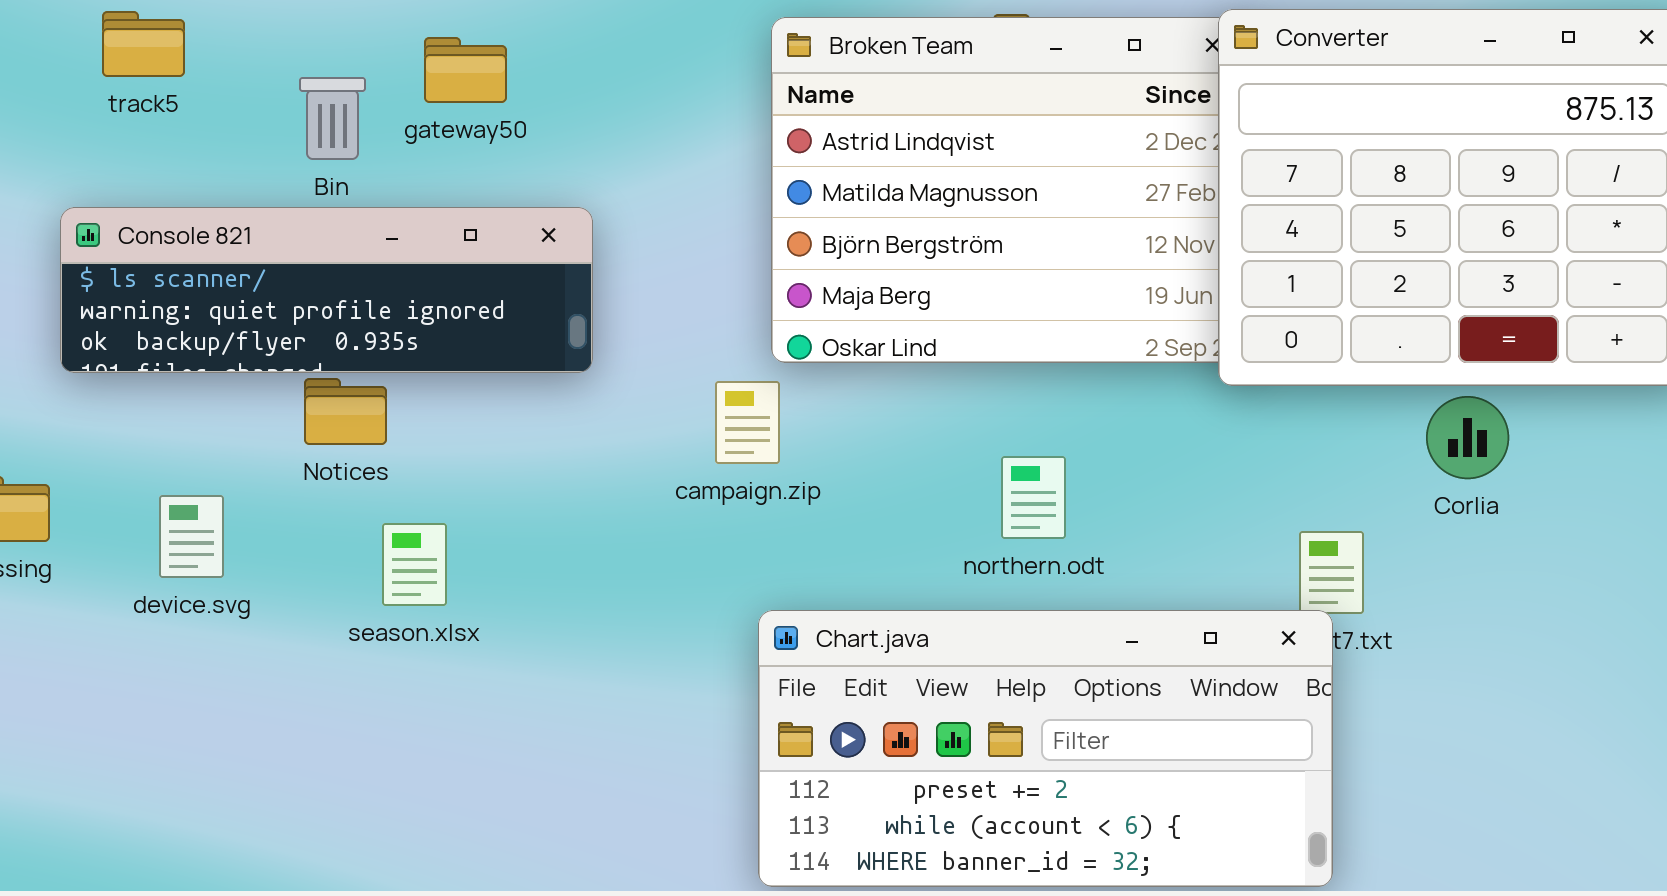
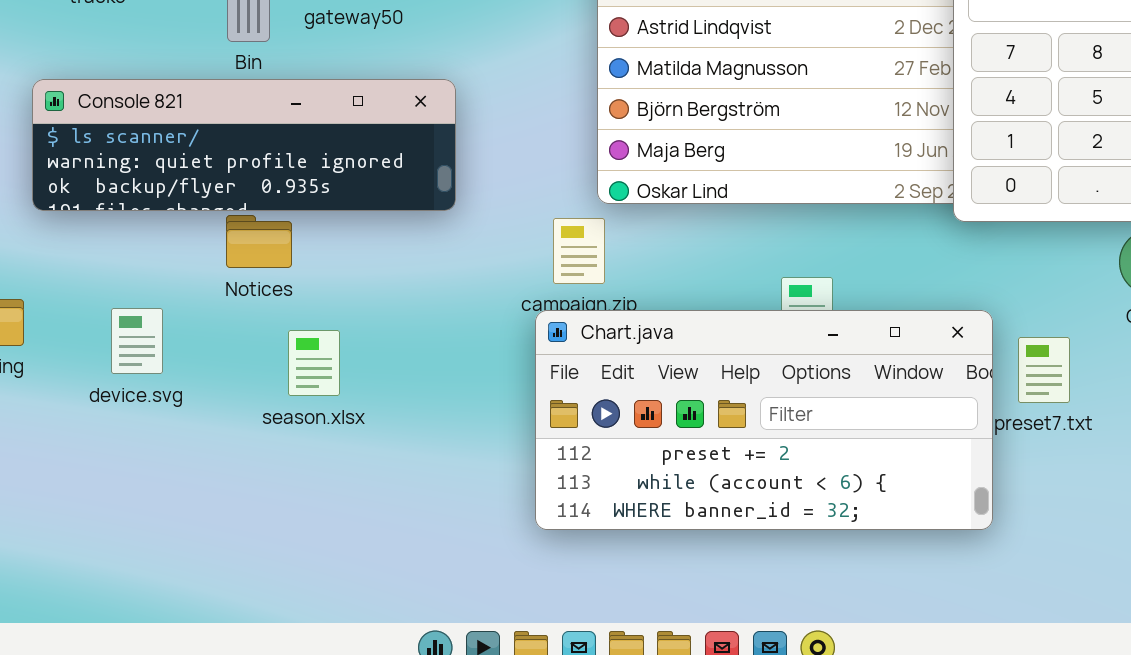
Chart.java: [758,610,1333,887] -> [535,310,993,530], moved

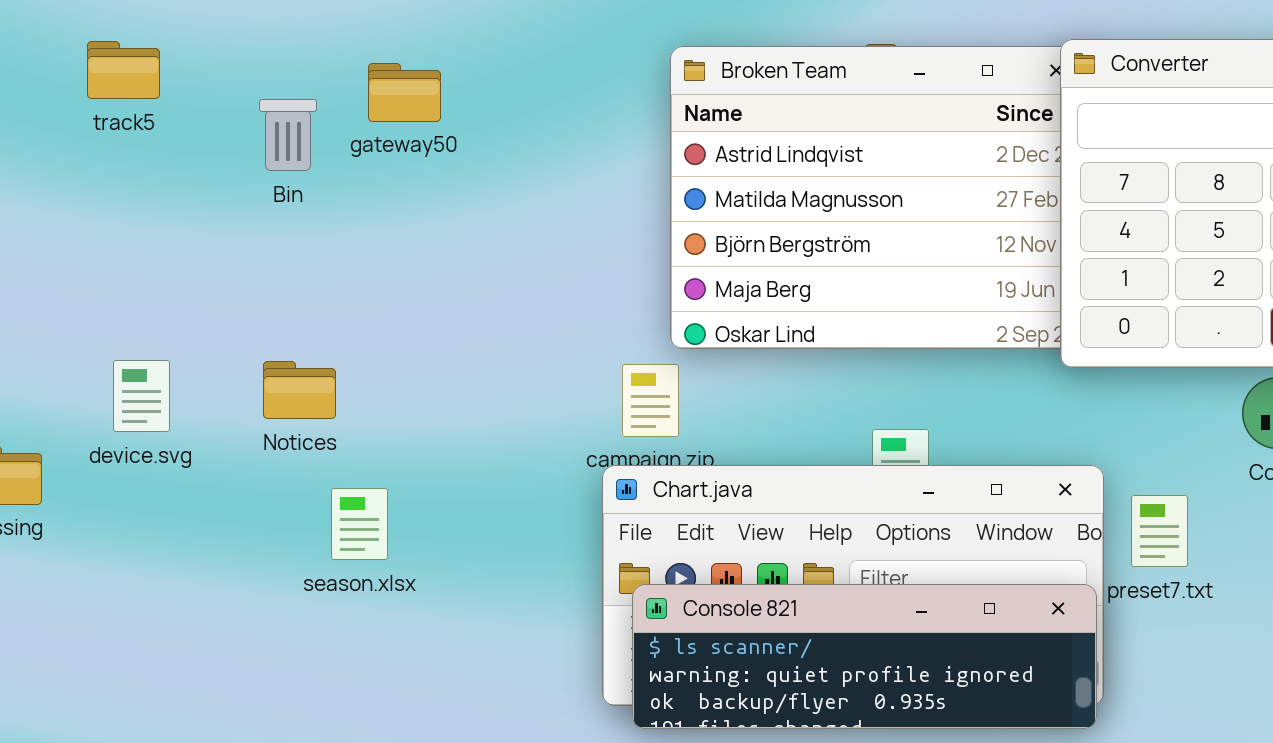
Console 821: [32,79,456,211] -> [632,584,1097,729], moved
device.svg: [111,308,163,374] -> [113,360,170,432], moved

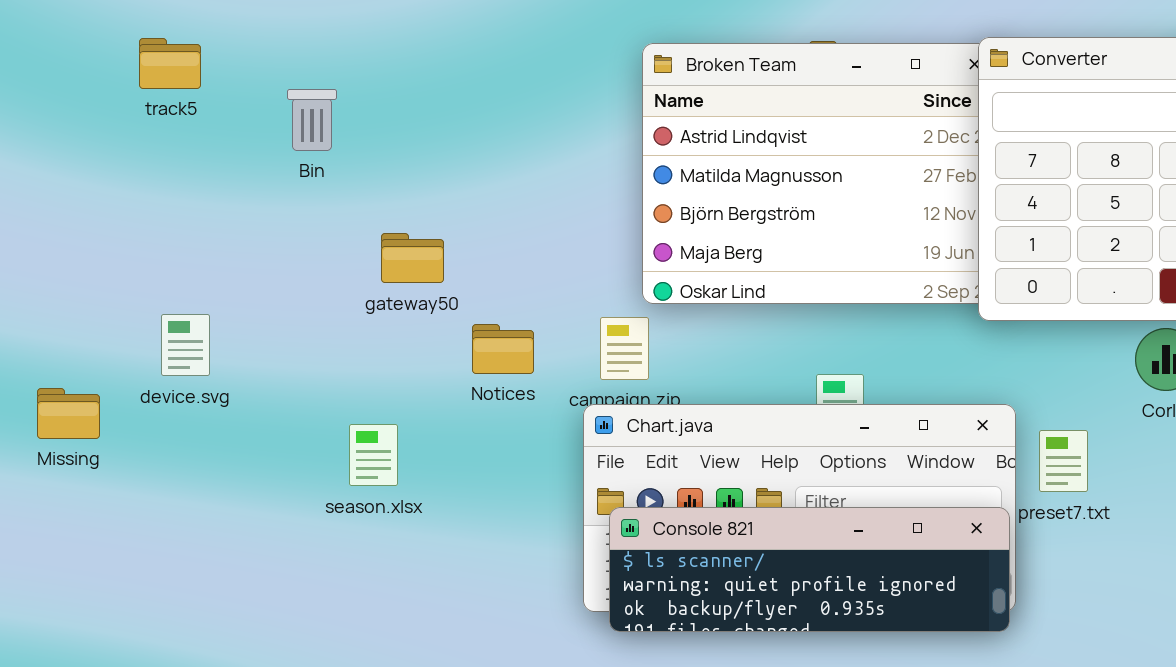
gateway50: [368,63,441,122] -> [381,233,444,283], moved
Notices: [263,361,336,419] -> [472,324,534,374], moved

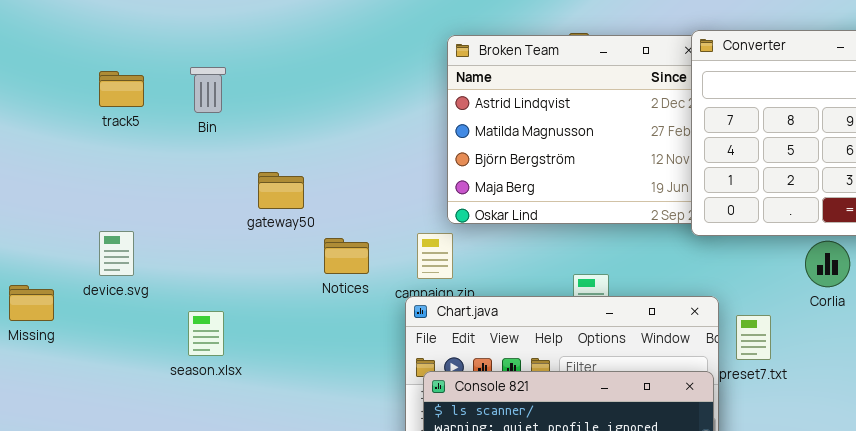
track5: [139,38,201,89] -> [99,71,144,107], moved
season.xlsx: [349,424,398,486] -> [188,311,224,356], moved

